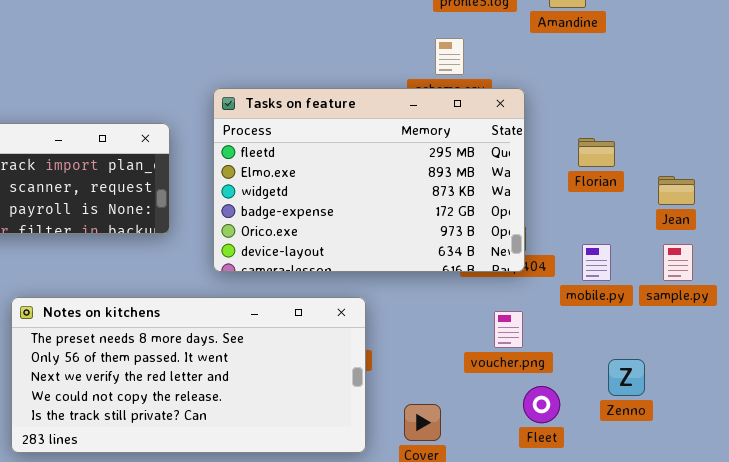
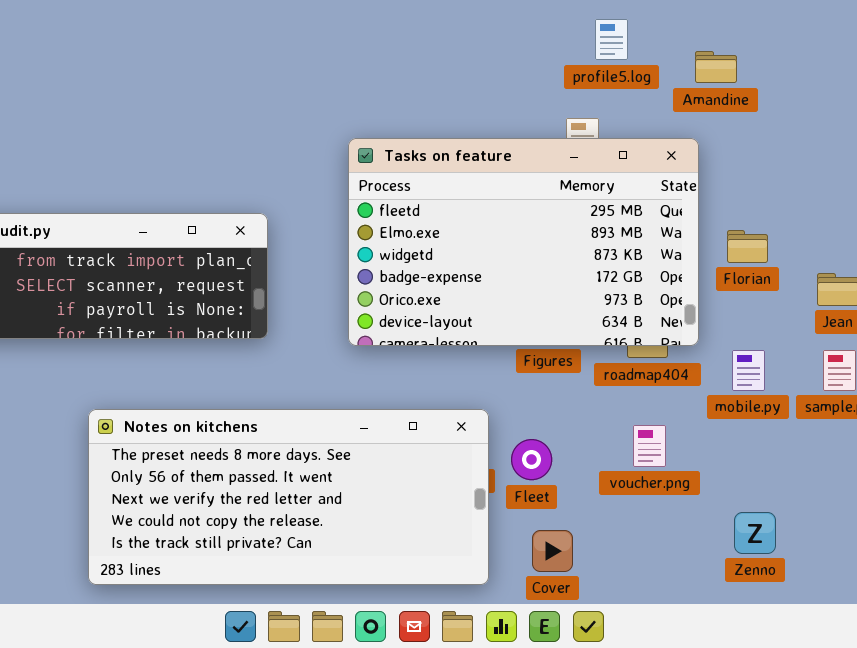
Tasks on feature: [213,88,525,272] -> [348,138,699,346], moved
Zenno: [608,359,645,396] -> [734,512,776,554], moved
Fleet: [523,386,560,423] -> [511,439,552,480], moved

